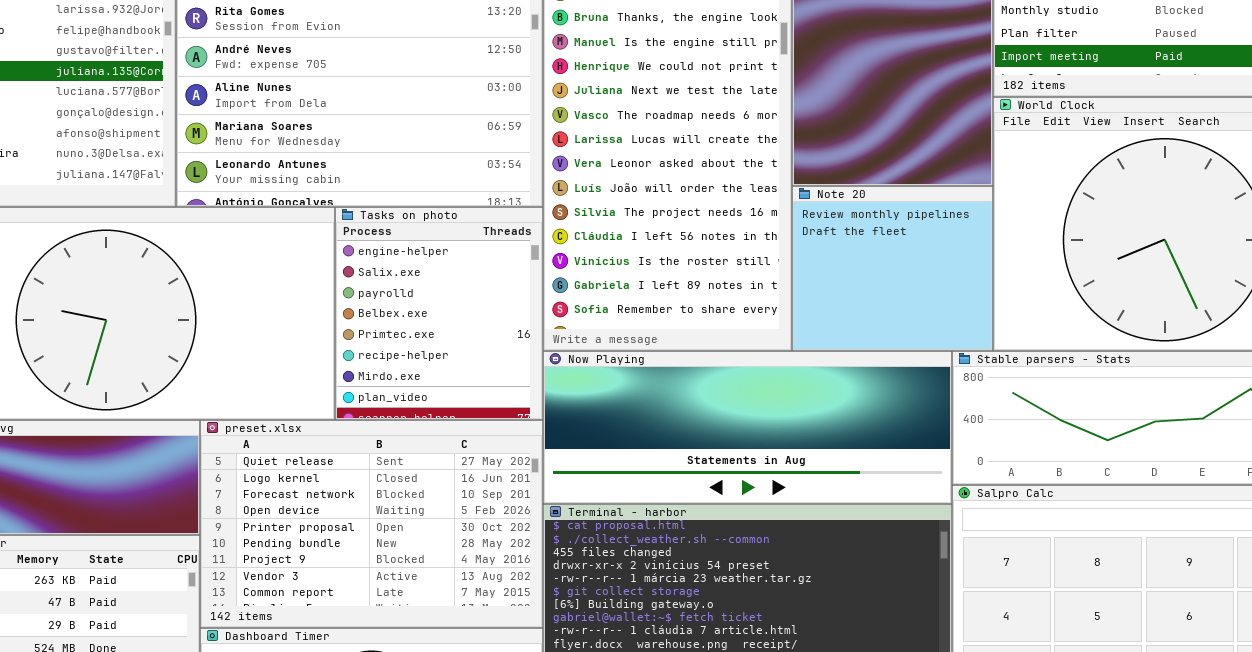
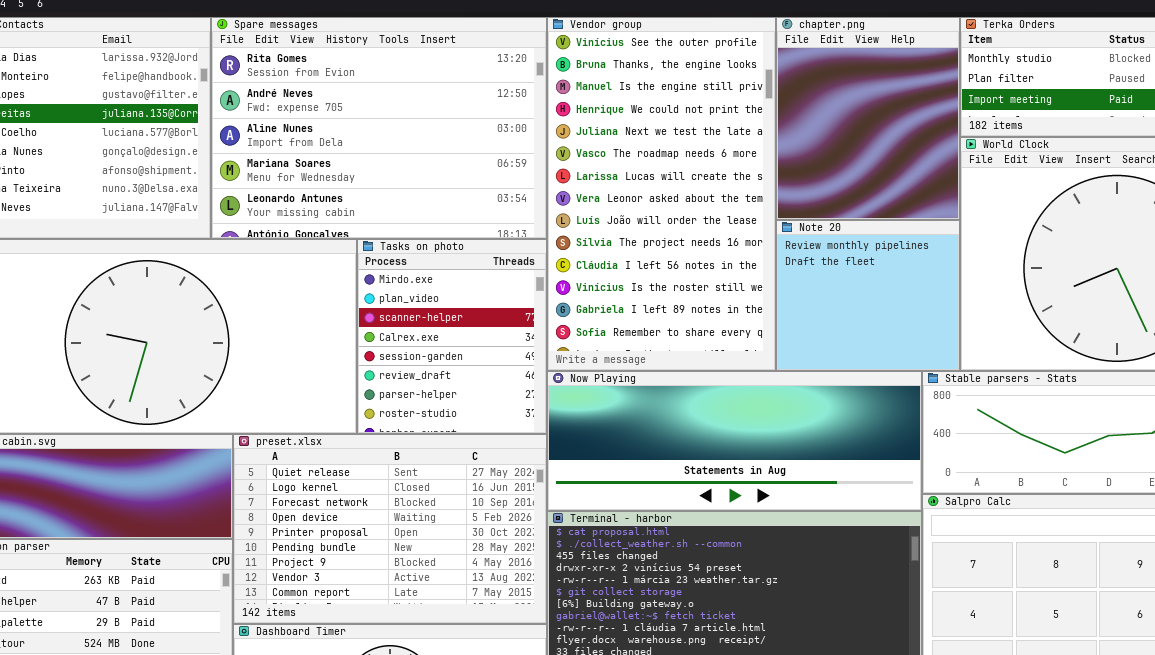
Tasks on photo: [335,207,543,420] -> [357,239,547,434], scrolled down 6 rows

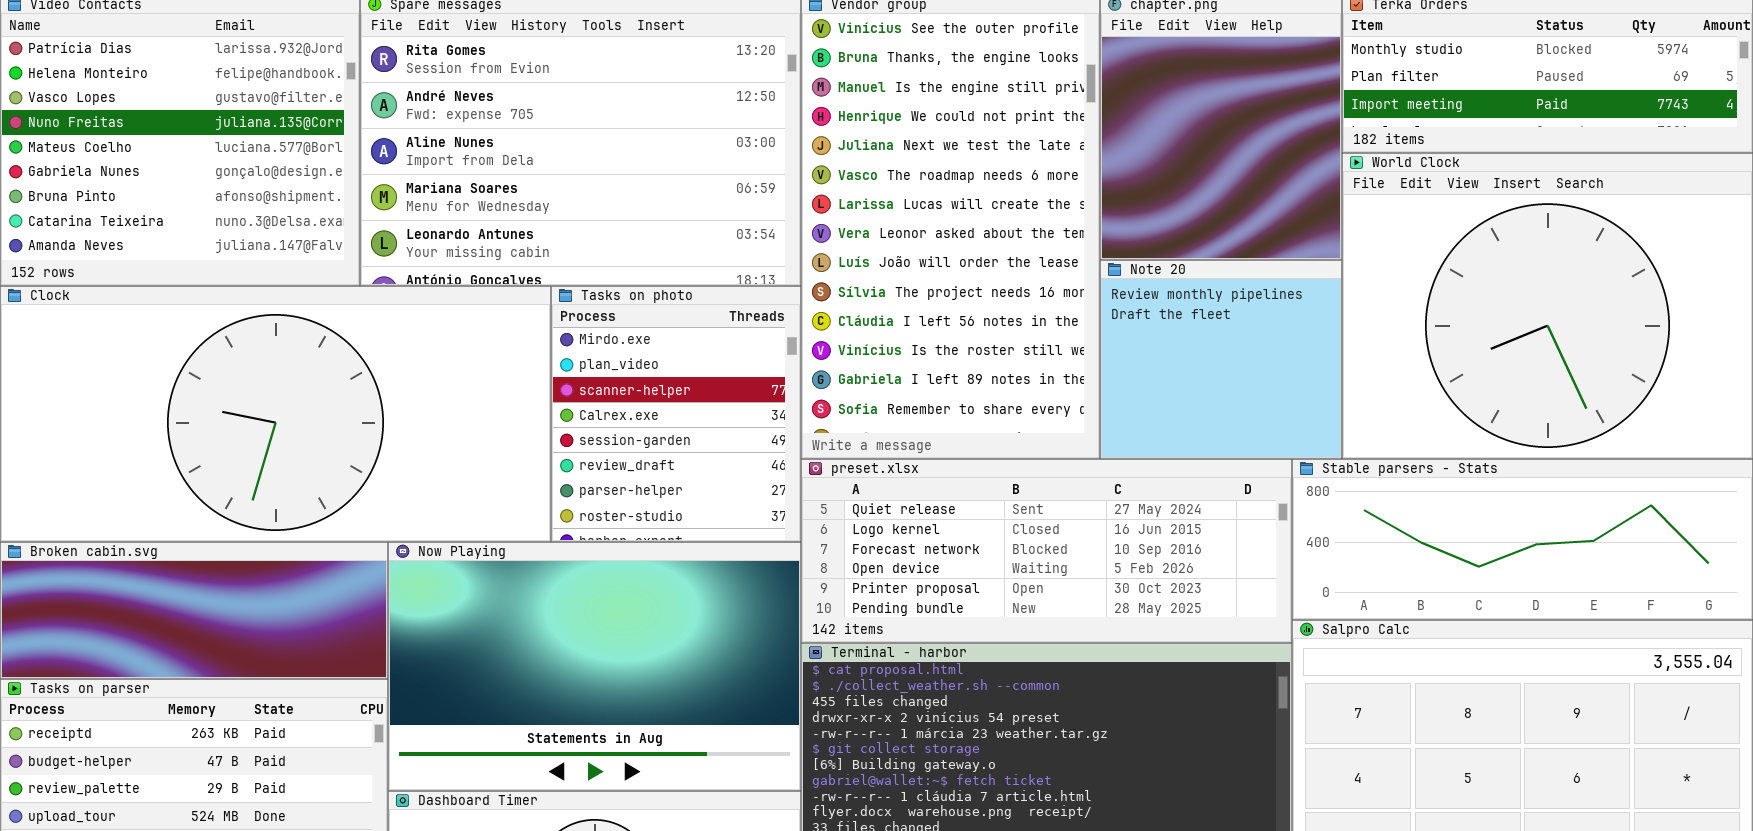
Now Playing: [547,371,922,511] -> [388,542,801,791], moved, resized
preset.xlsx: [233,434,547,624] -> [801,459,1292,643], moved, resized

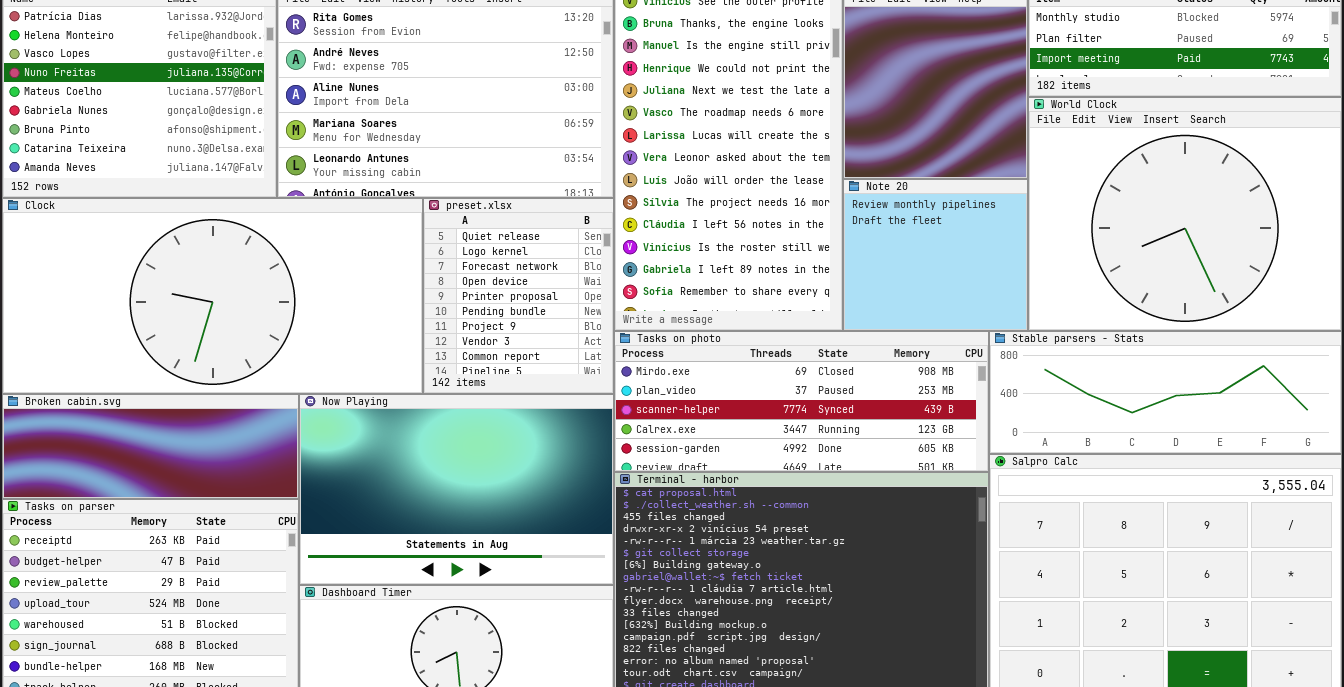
Tasks on photo: [551,286,801,542] -> [614,331,989,472], moved, resized
preset.xlsx: [801,459,1292,643] -> [423,198,614,394], moved, resized

